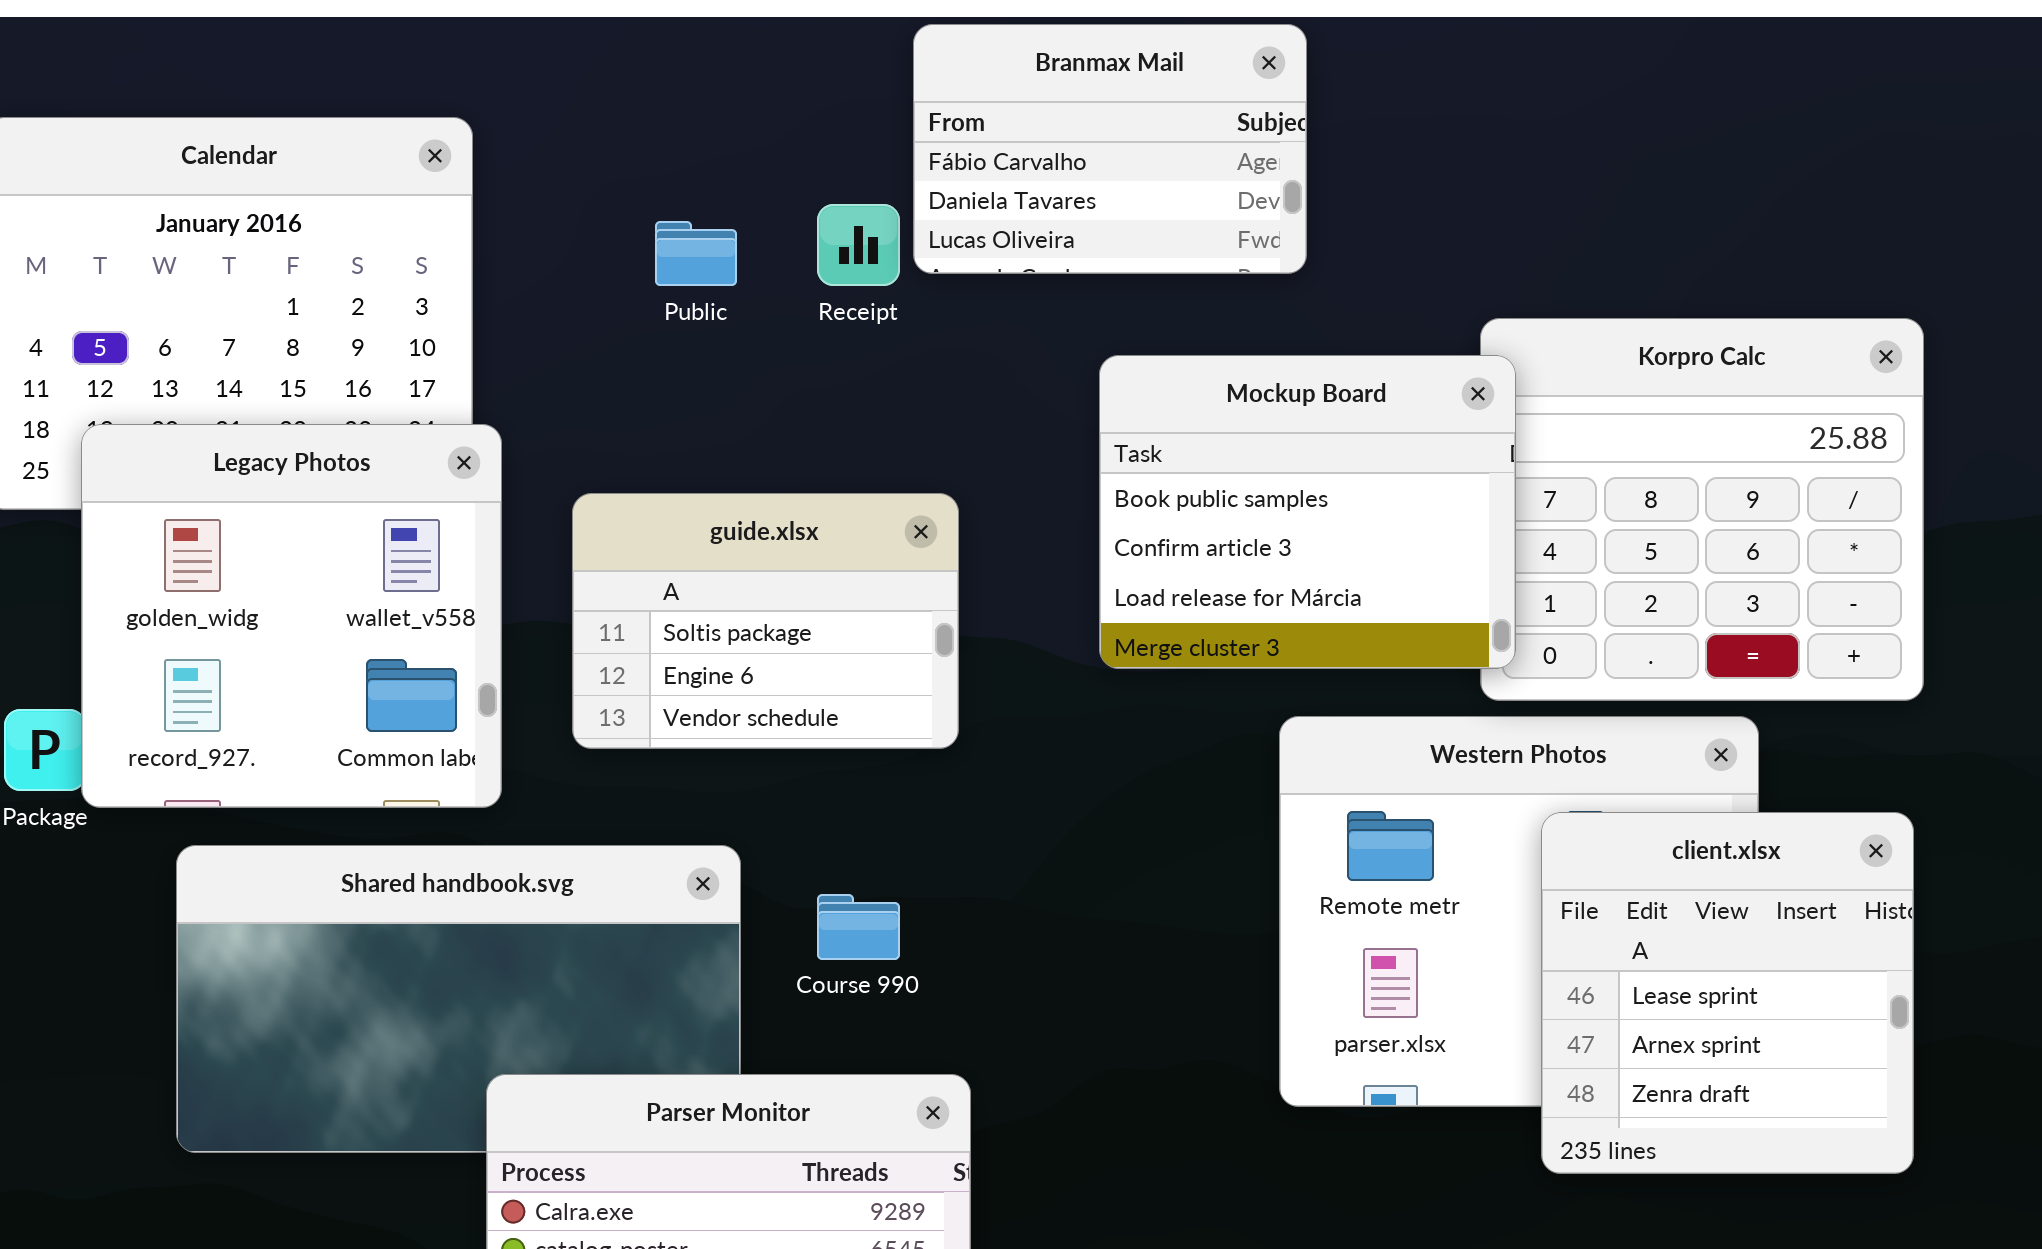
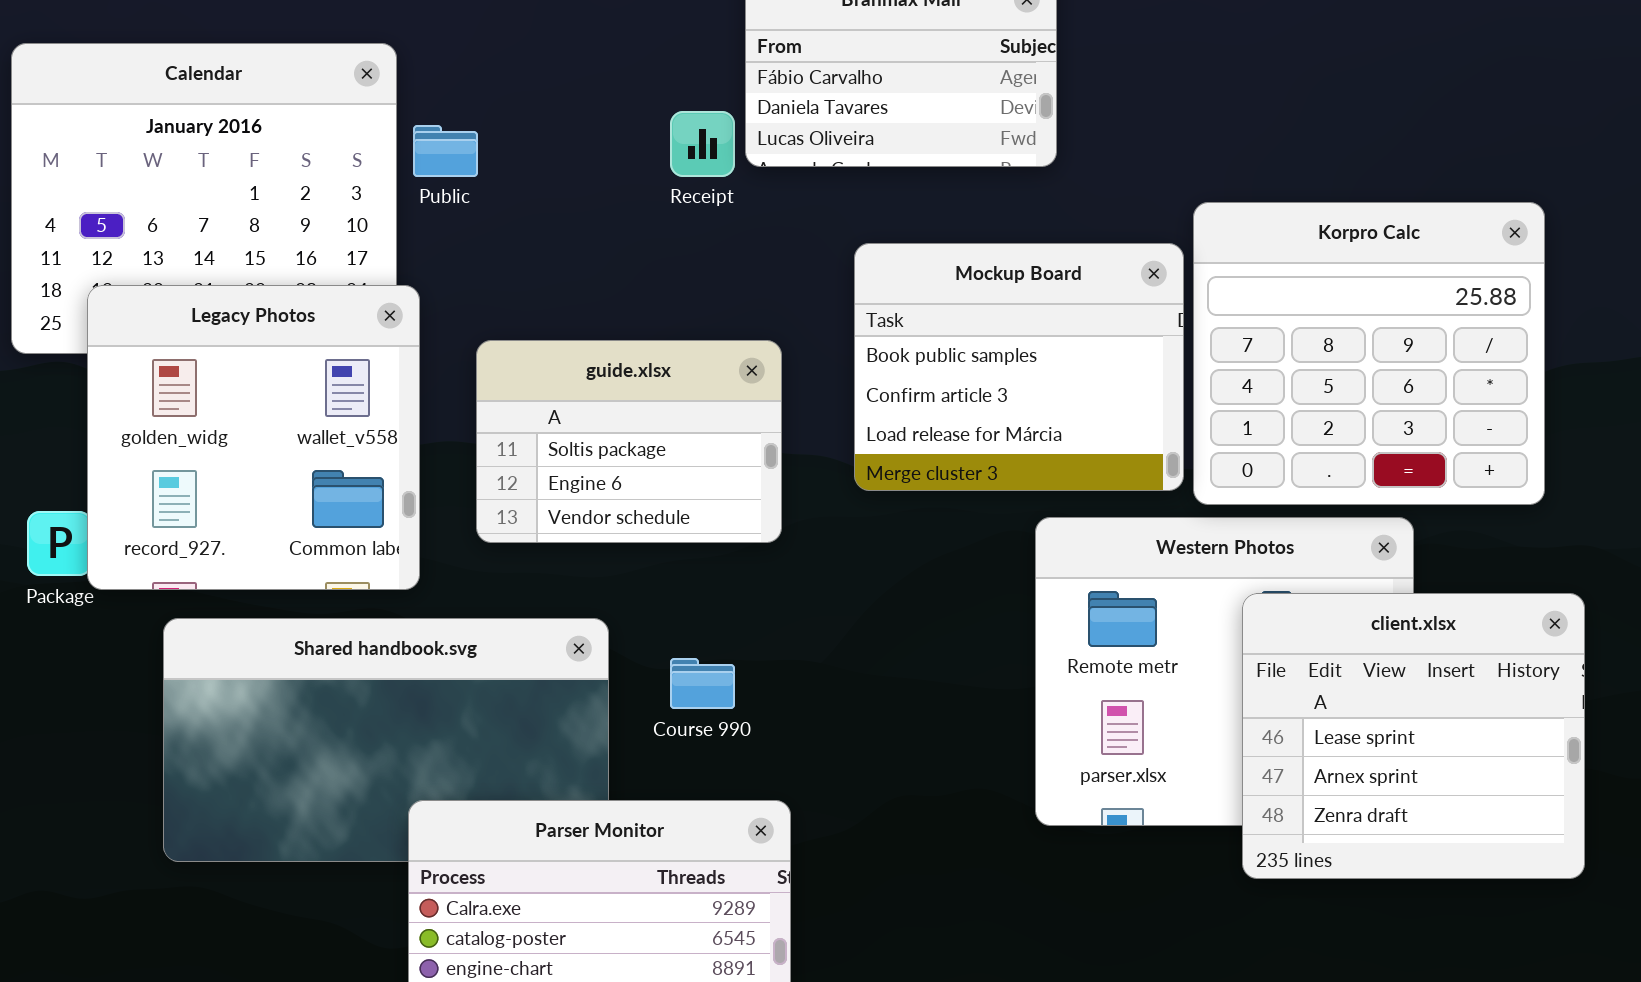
Public: [655,221,737,286] -> [413,125,478,177], moved
Mockup Board: [1099,355,1516,669] -> [854,243,1184,491], moved
client.xlsx: [1541,812,1914,1174] -> [1242,593,1585,879], resized

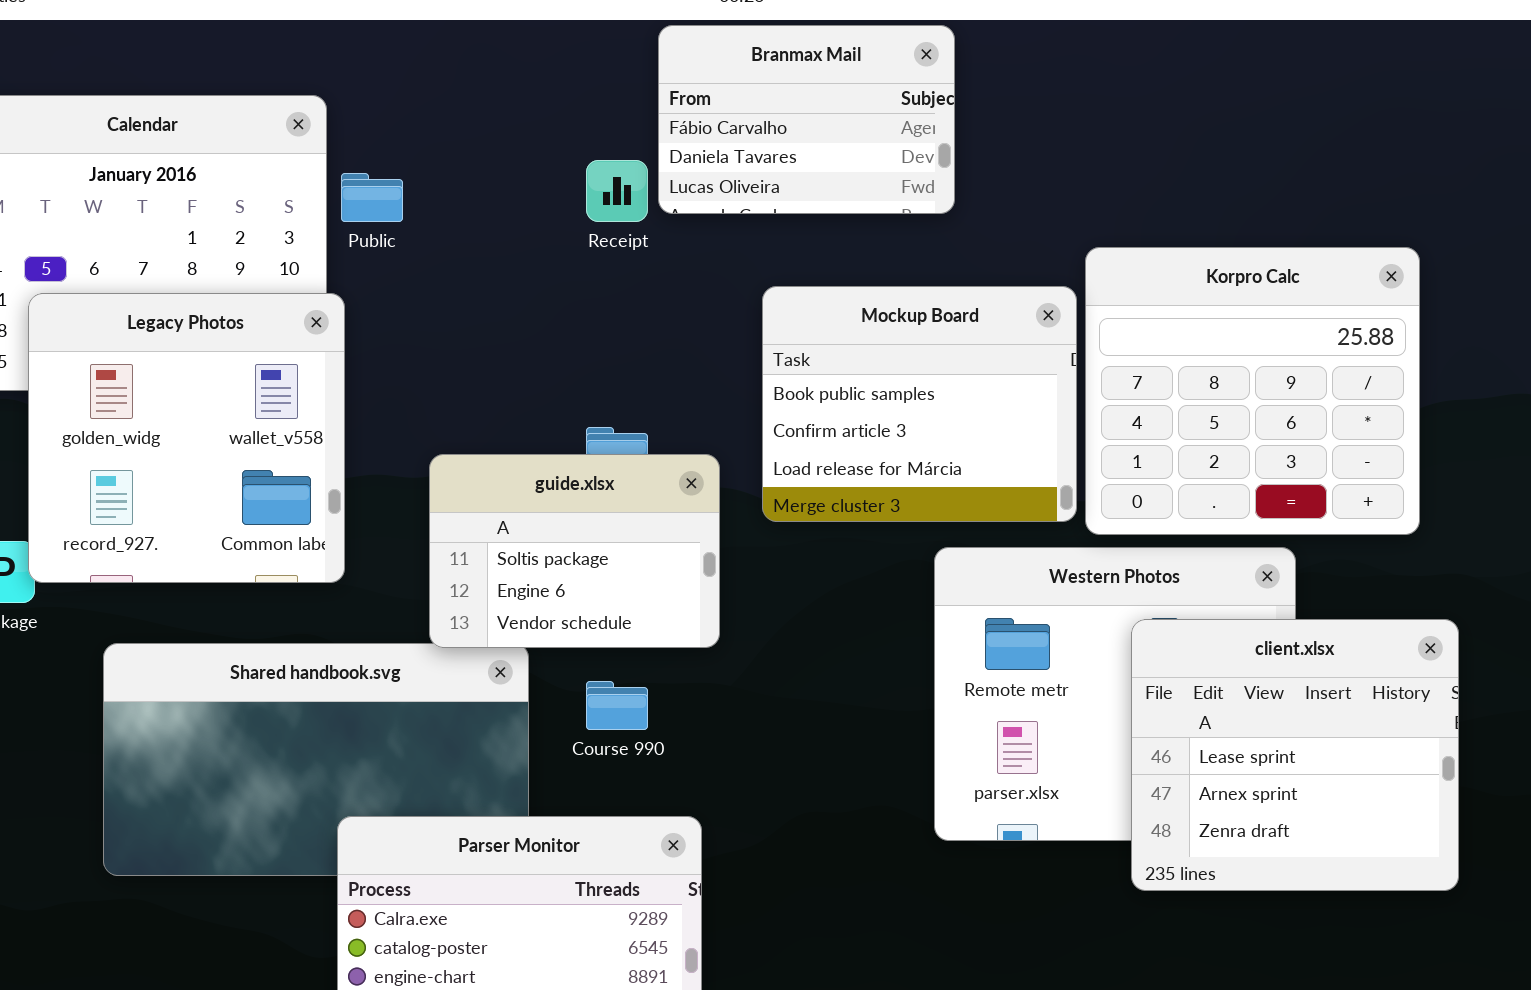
Legacy Photos: [87,285,420,590] -> [28,293,345,583], moved
guide.xlsx: [476,340,782,543] -> [429,454,720,648], moved

